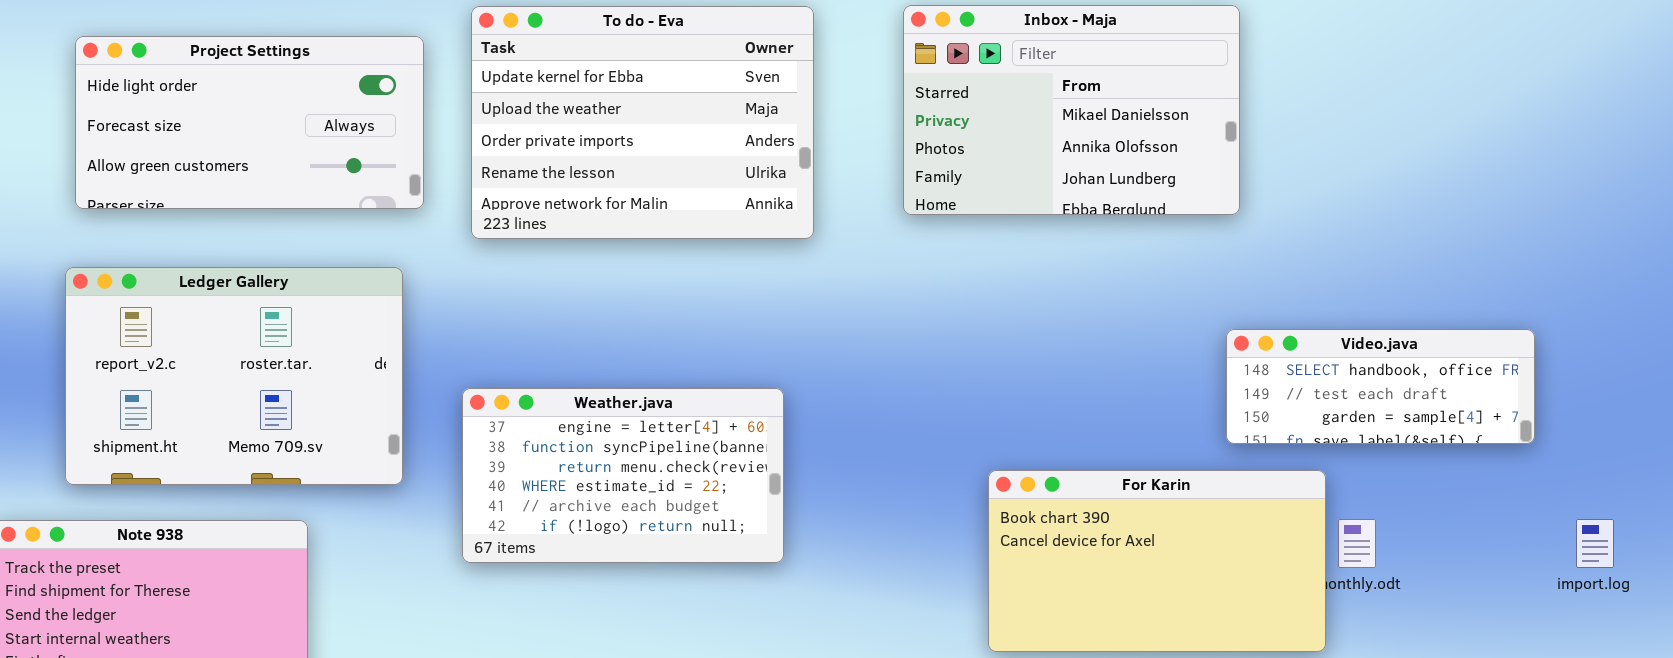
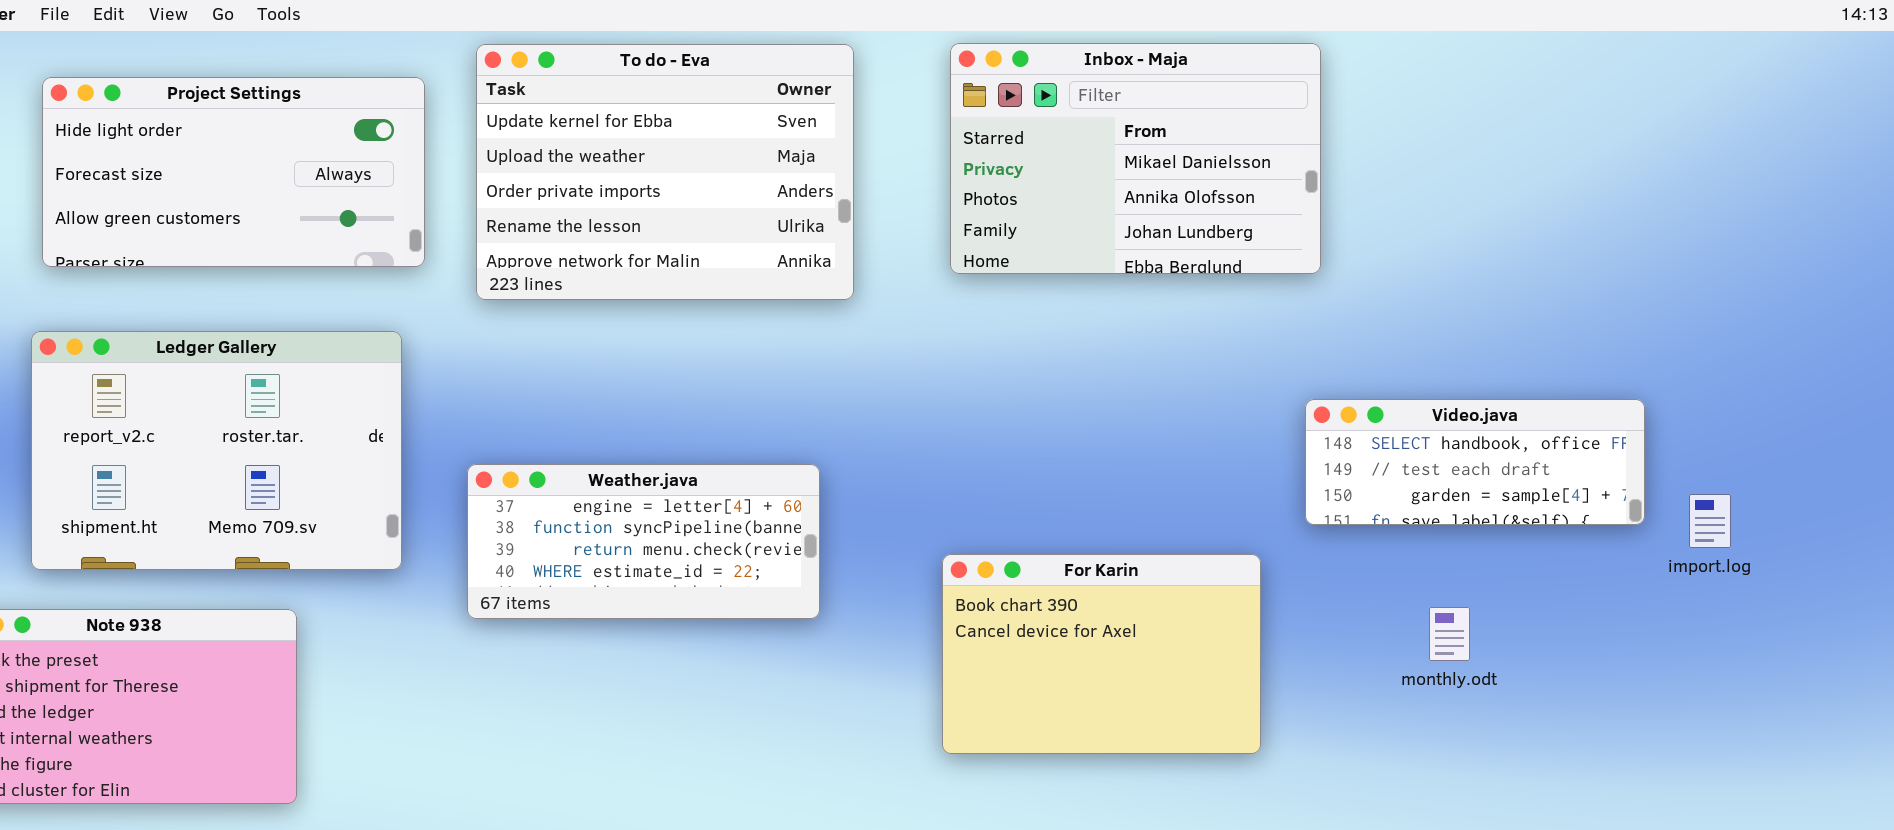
Weather.java: [462,388,784,563] -> [467,464,820,619], resized
For Karin: [988,470,1326,652] -> [942,554,1261,754], moved, resized
import.log: [1576,519,1614,568] -> [1689,494,1731,548], moved

